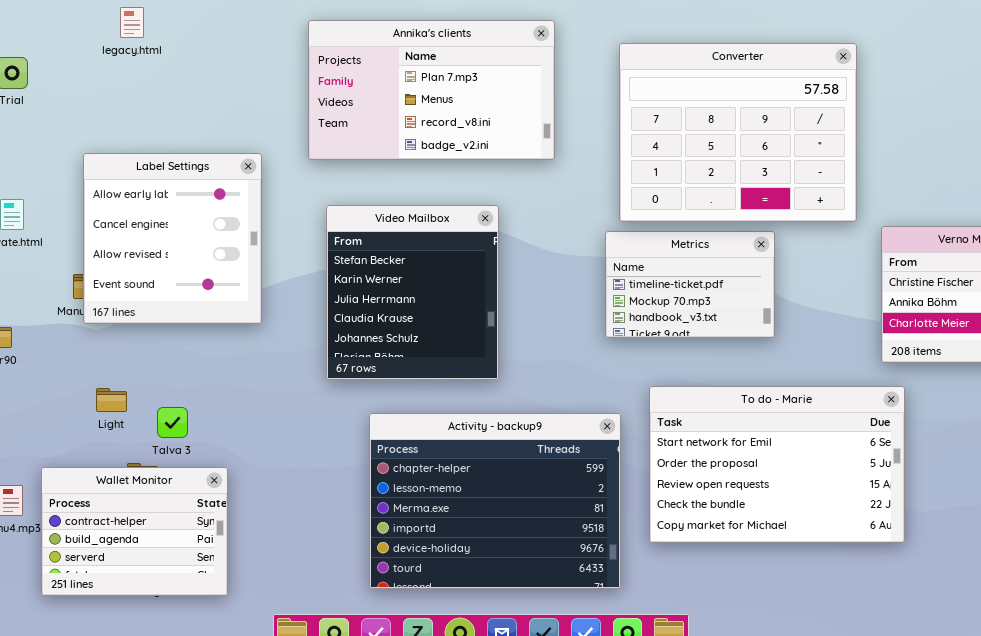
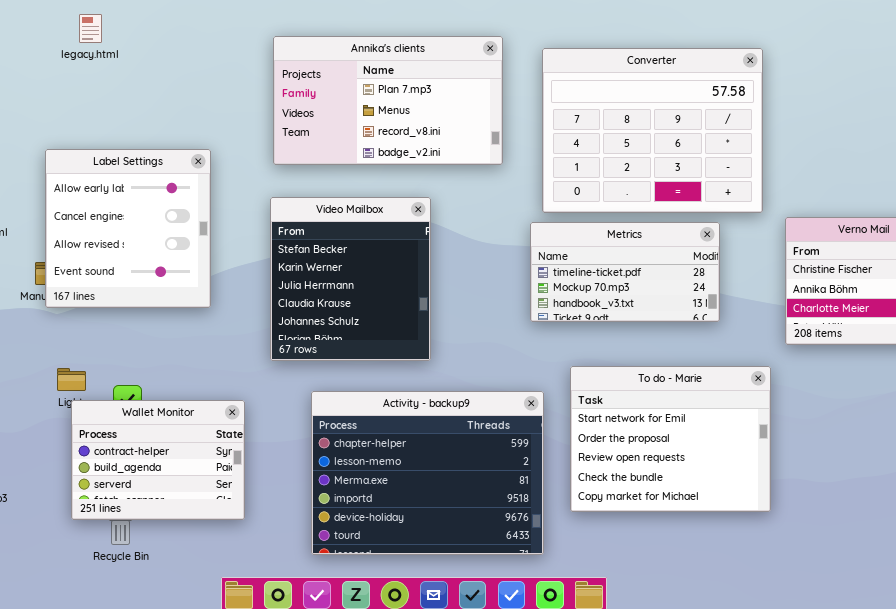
Annika's clients: [308,20,555,160] -> [273,36,503,165], moved
Metrics: [605,231,775,338] -> [530,222,720,322], resized
To do - Marie: [649,386,905,543] -> [570,366,771,512], resized
Wallet Monitor: [41,467,228,596] -> [71,400,245,520], moved

